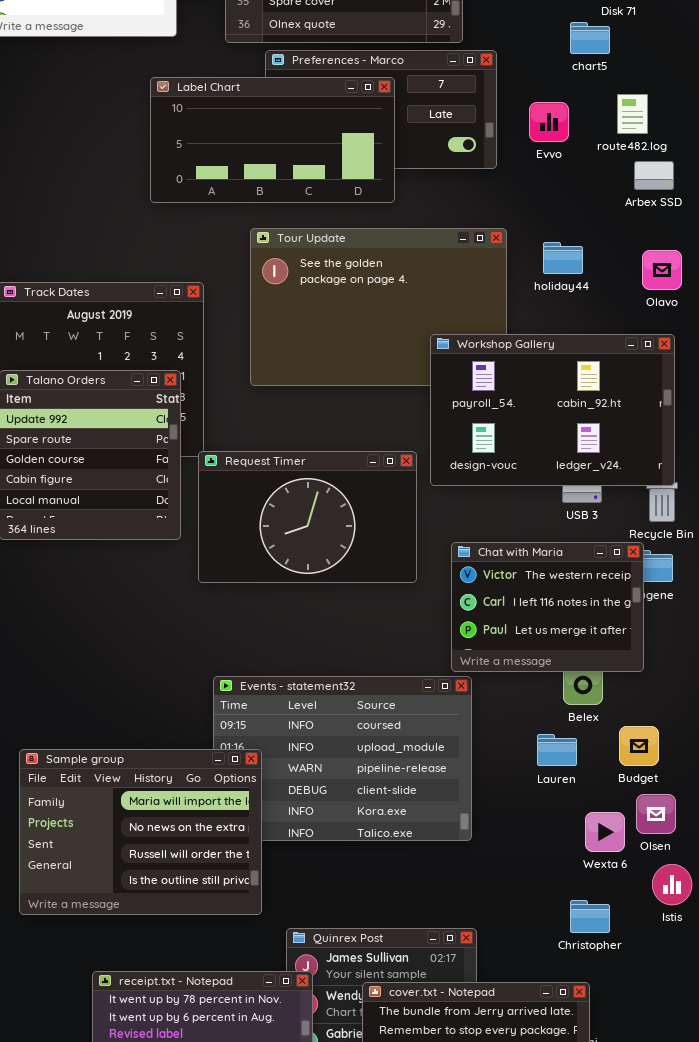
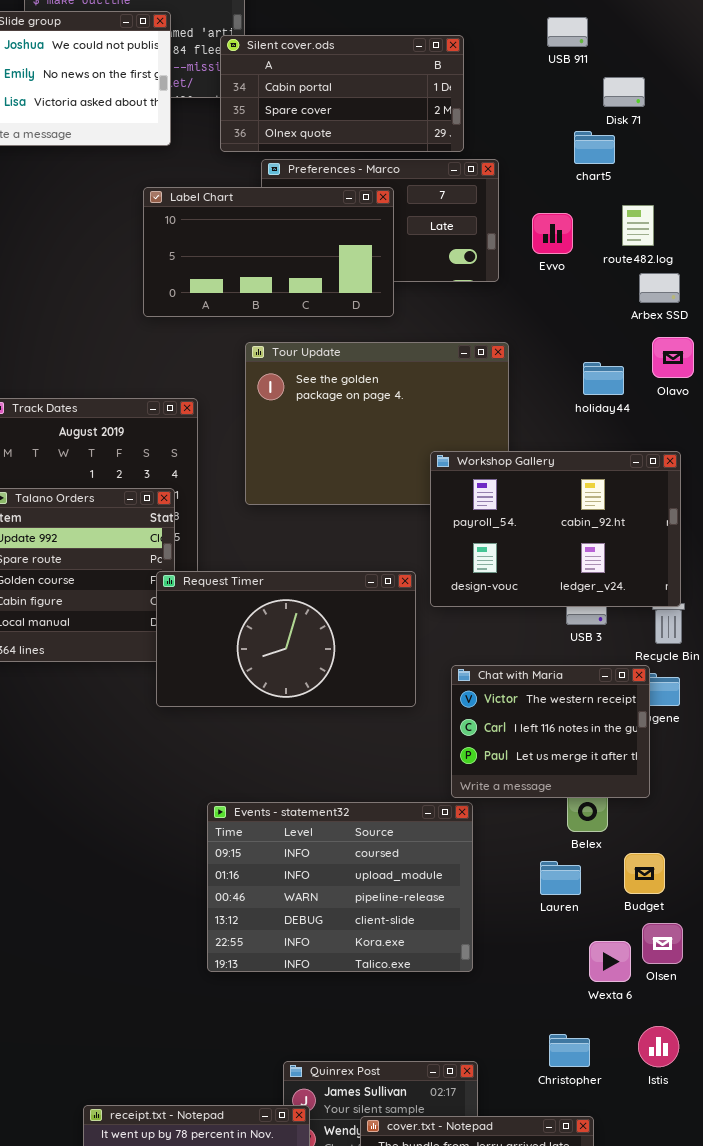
holiday44: [543,242,583,274] -> [583,362,624,395], moved
Olavo: [642,250,682,290] -> [652,337,694,378], moved
Request Timer: [198,451,417,583] -> [156,571,416,707], resized
Sample group: [19,749,262,915] -> none, closed
Istis: [652,864,692,905] -> [638,1026,679,1067], moved
Christopher: [570,900,610,933] -> [549,1034,590,1067], moved

